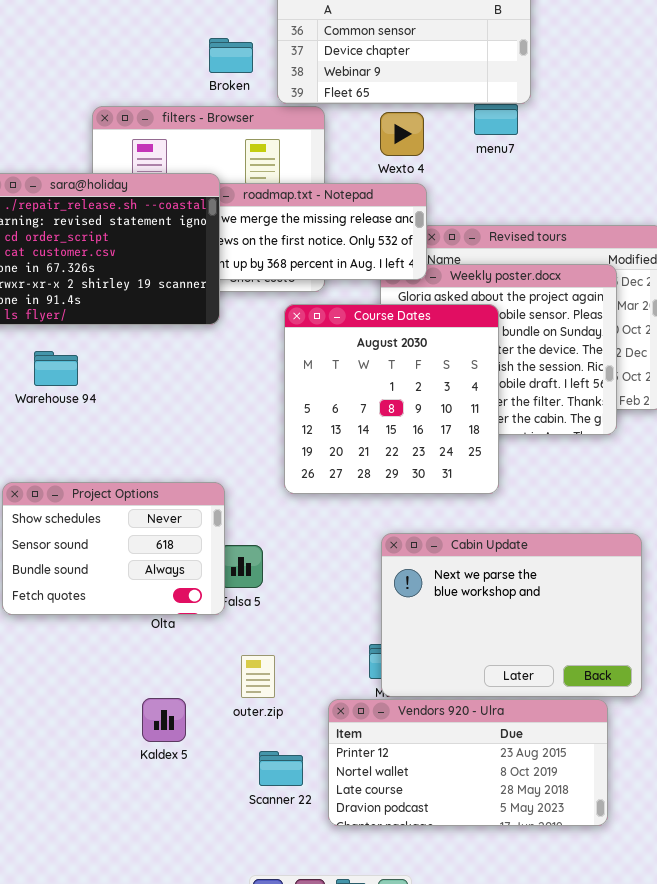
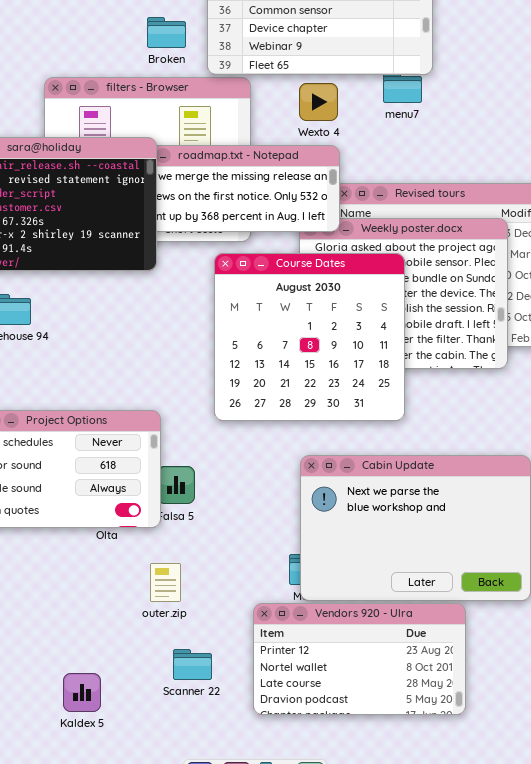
outer.zip: [241,655,275,698] -> [150,563,181,602], moved
Kaldex 5: [142,698,186,742] -> [63,673,101,712], moved
Vendors 920 - Ulra: [328,699,608,826] -> [253,603,466,715], resized
Scanner 22: [259,751,303,786] -> [173,649,212,680], moved

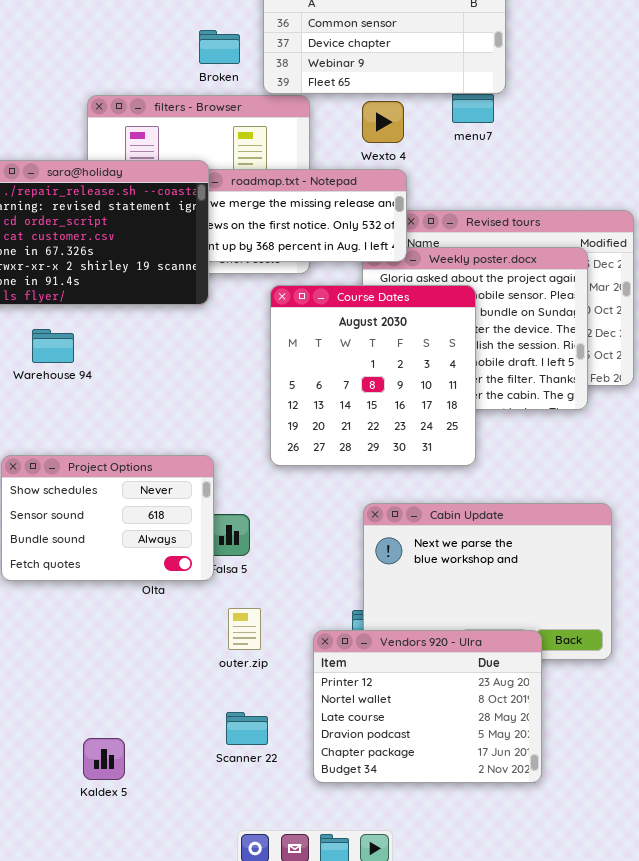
outer.zip: [150,563,181,602] -> [228,608,261,650], moved
Vendors 920 - Ulra: [253,603,466,715] -> [313,630,542,783], resized
Kaldex 5: [63,673,101,712] -> [83,738,125,780], moved

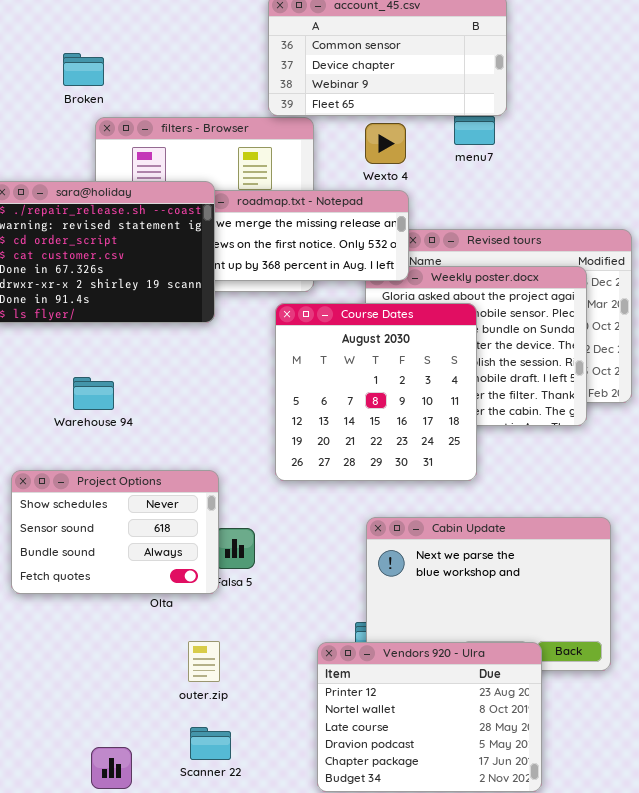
Broken: [199,30,240,64] -> [63,53,104,86], moved
Warehouse 94: [32,329,74,363] -> [73,377,114,410], moved
outer.zip: [228,608,261,650] -> [188,641,220,682], moved
Scanner 22: [226,712,268,745] -> [190,727,231,760], moved

